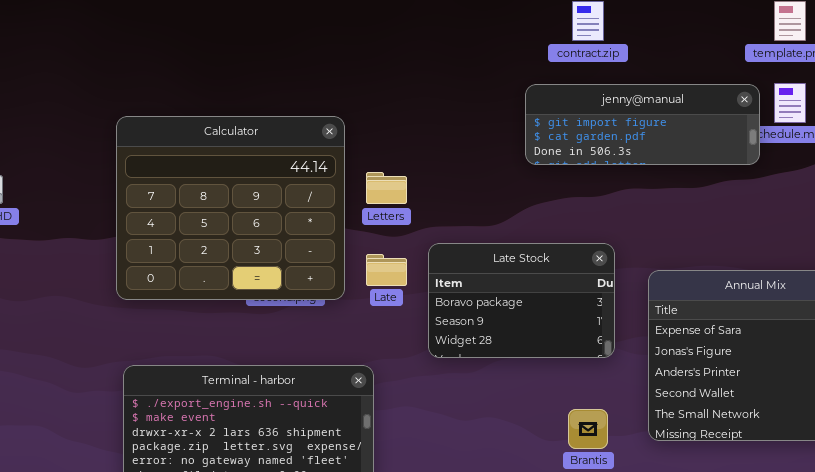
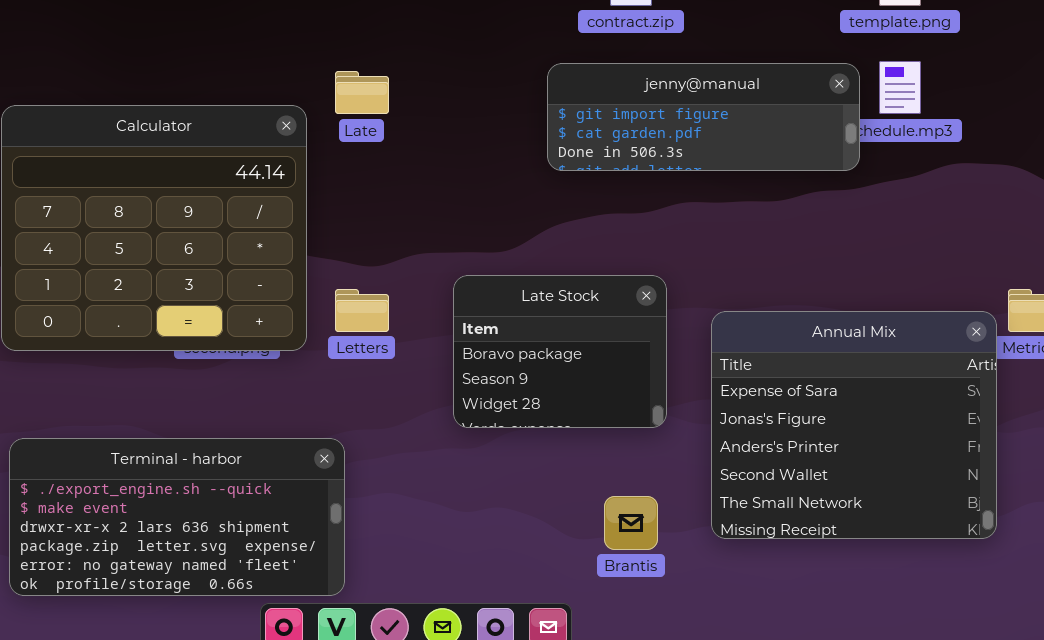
Letters: [366,172,407,204] -> [335,289,389,332], moved
Late Stock: [428,243,615,358] -> [453,275,667,428], resized
Late: [366,254,407,286] -> [335,71,389,114], moved

